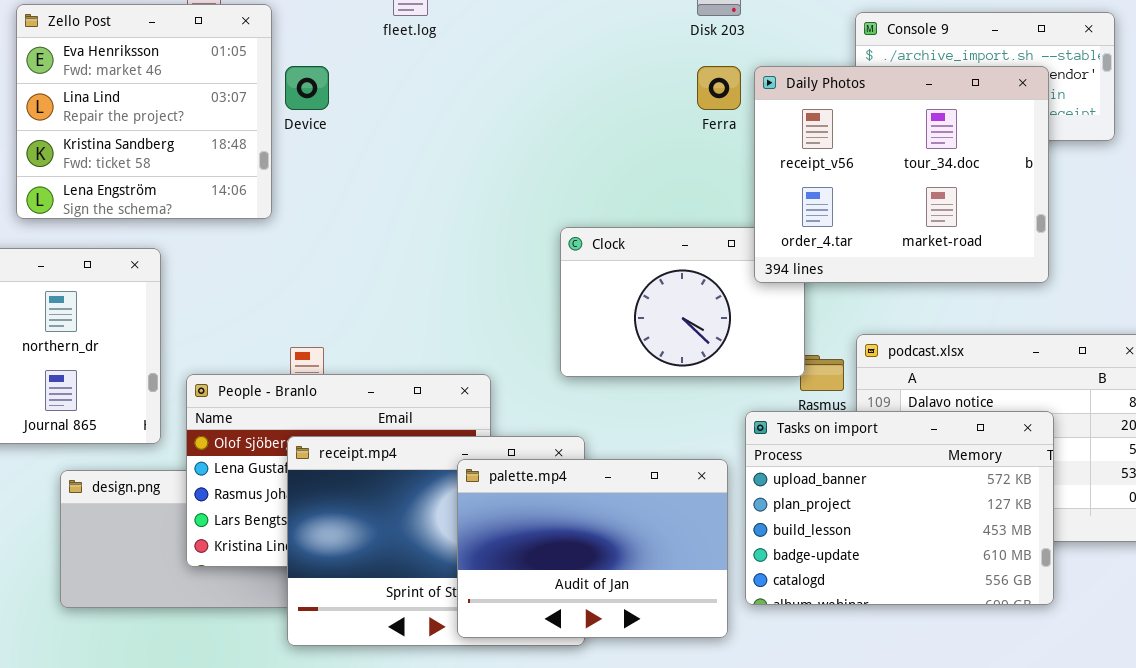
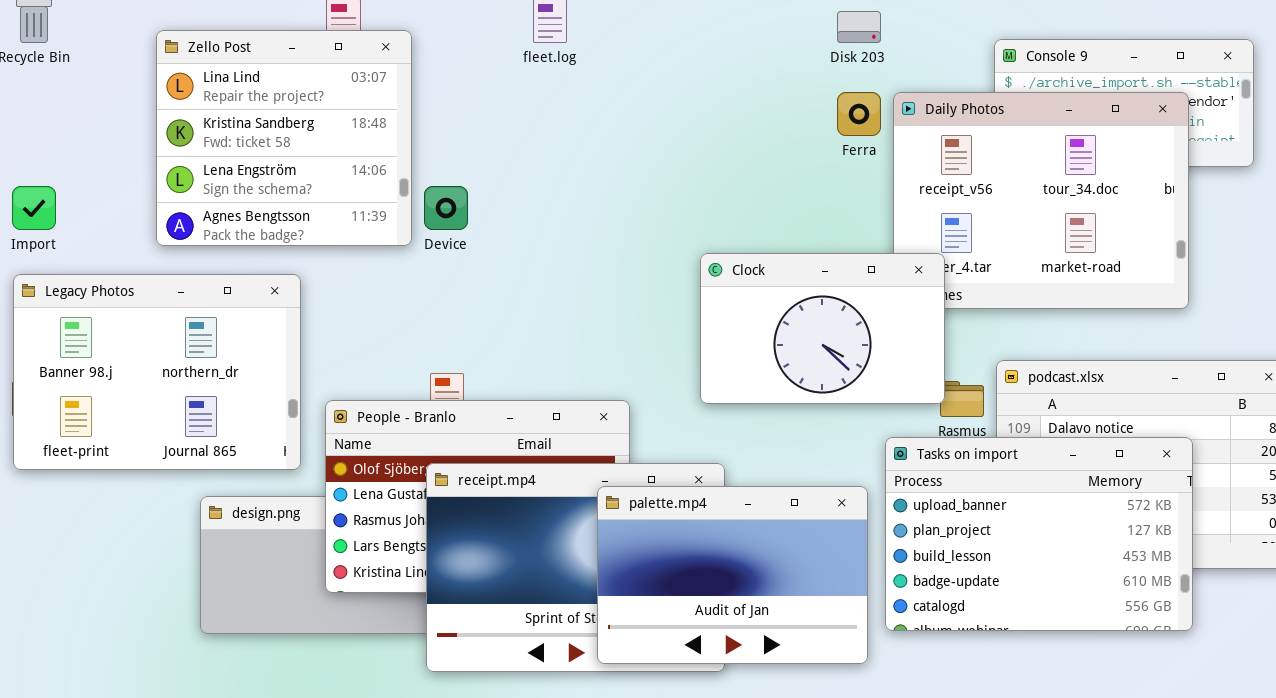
Zello Post: [16,4,272,219] -> [156,30,412,246], scrolled down 1 row
Device: [285,66,329,110] -> [424,186,468,230], moved
Clock: [560,227,805,377] -> [700,253,945,404], raised

